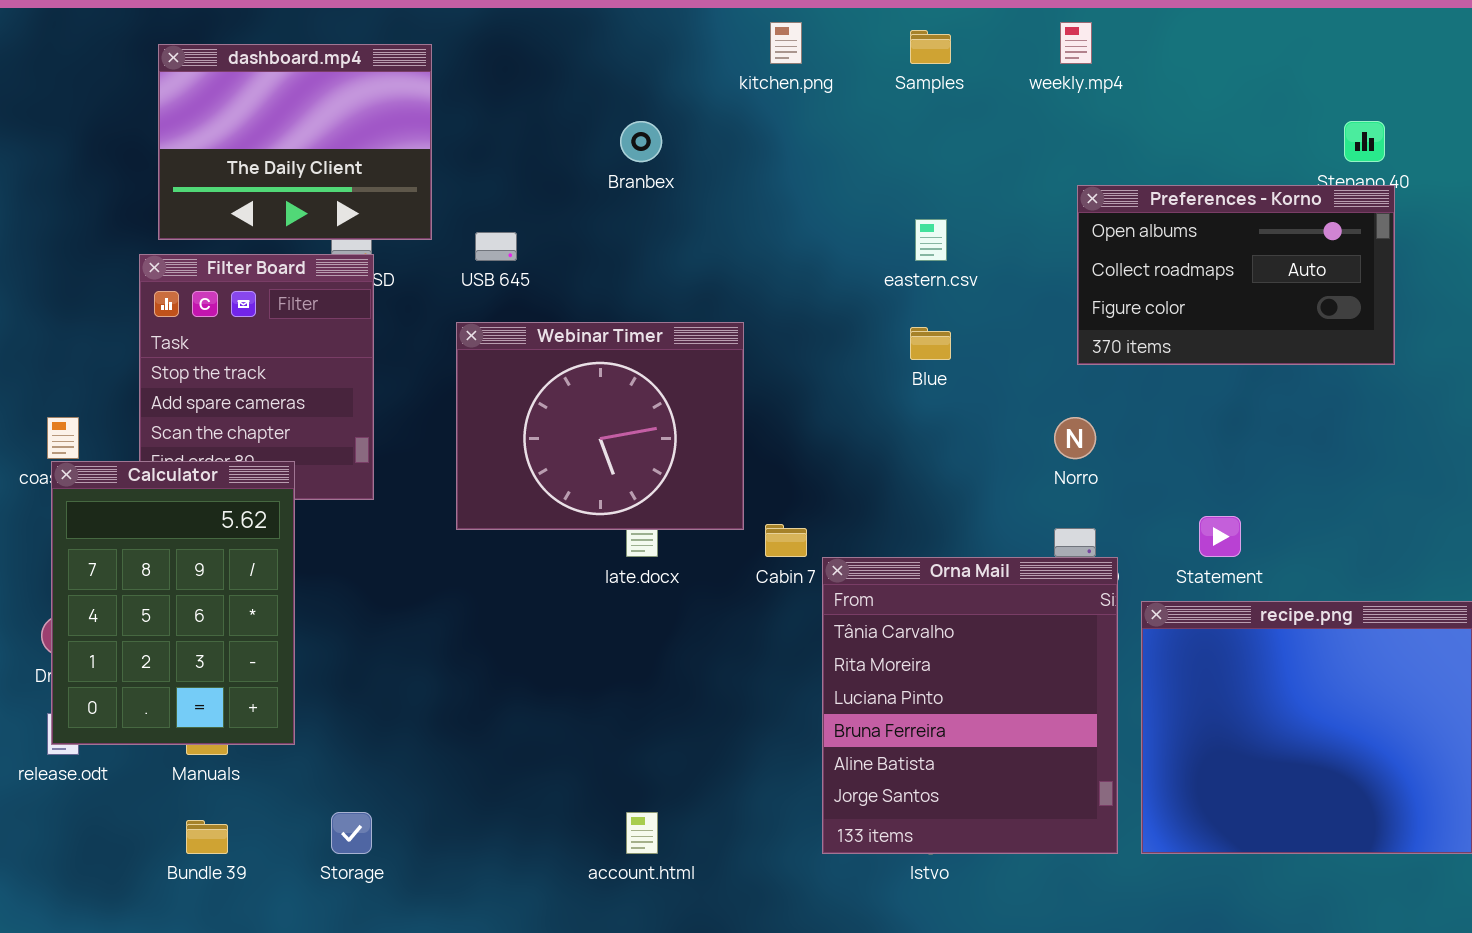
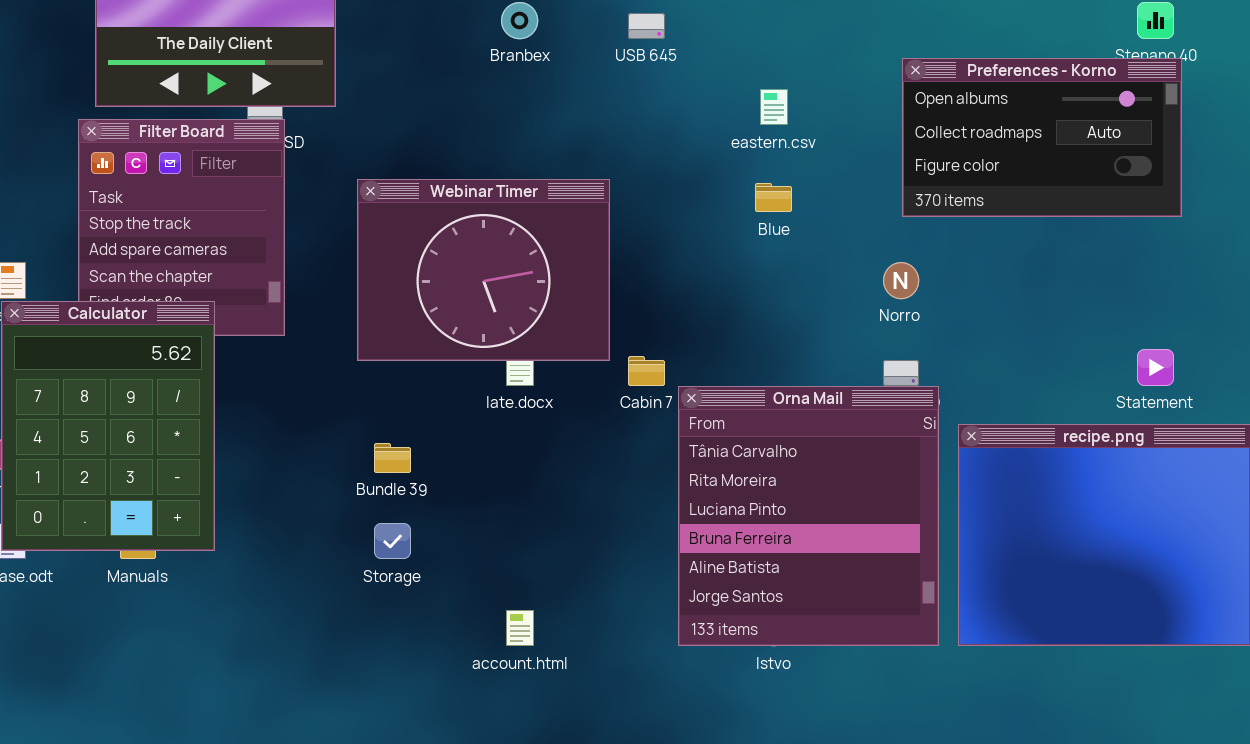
USB 645: [475,232,517,261] -> [628,13,665,39], moved
Statement: [1199,516,1241,557] -> [1137,349,1174,386], moved
Storage: [331,812,372,854] -> [374,523,411,559], moved
Bundle 39: [186,820,228,854] -> [374,443,411,473], moved

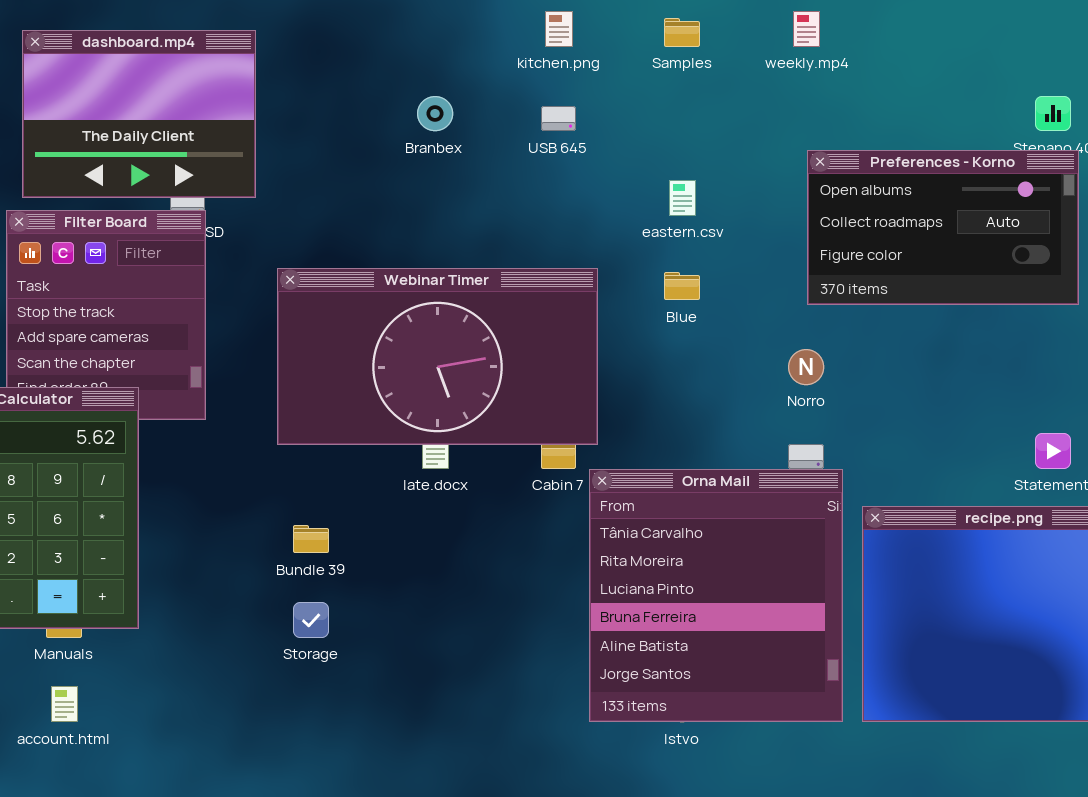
Webinar Timer: [357,179,610,361] -> [277,268,598,445], resized
account.html: [506,610,534,646] -> [51,686,78,722], moved

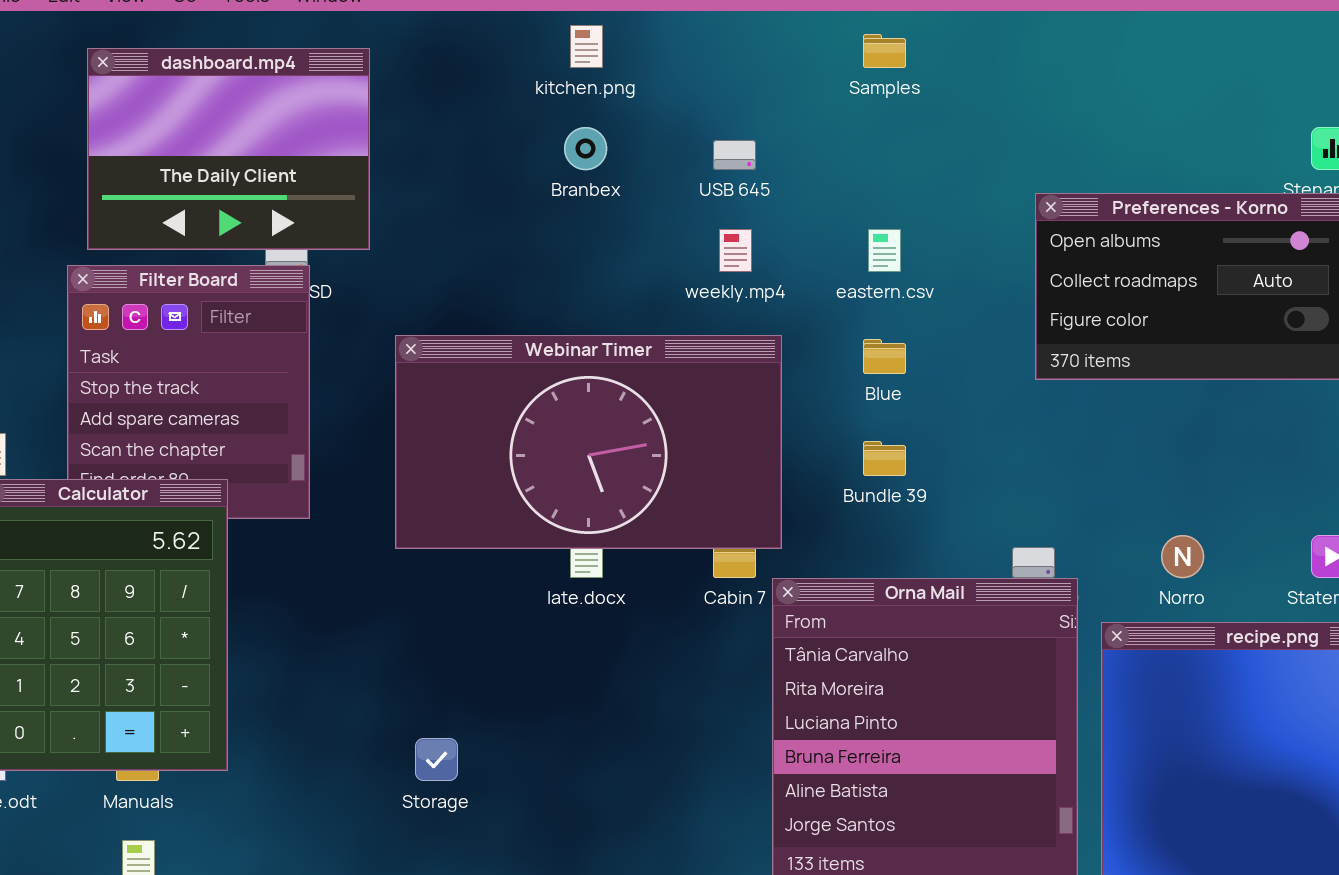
kitchen.png: [545,11,573,47] -> [570,25,603,68], moved
weekly.mp4: [793,11,820,47] -> [719,229,752,272], moved
Norro: [788,349,824,385] -> [1161,535,1204,578], moved
Bundle 39: [293,525,329,553] -> [863,441,906,476], moved

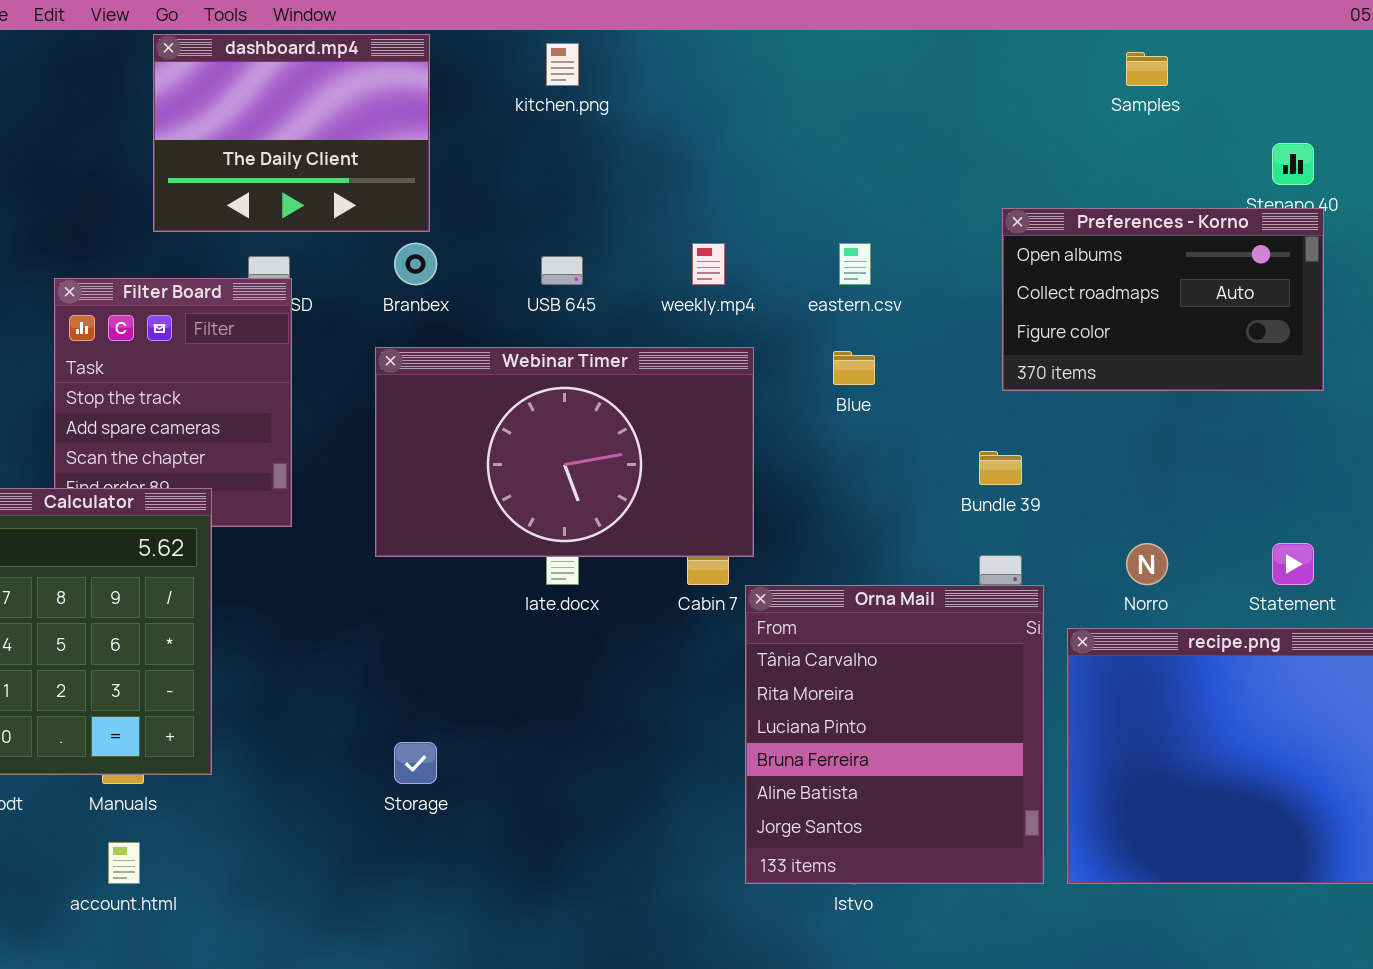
Samples: [863,34,906,68] -> [1126,52,1168,86], moved
dashboard.mp4: [87,48,370,250] -> [153,34,430,232], moved
Branbex: [564,127,607,170] -> [394,243,437,285], moved
USB 645: [713,140,756,170] -> [541,256,583,285], moved
Bundle 39: [863,441,906,476] -> [979,451,1022,485], moved

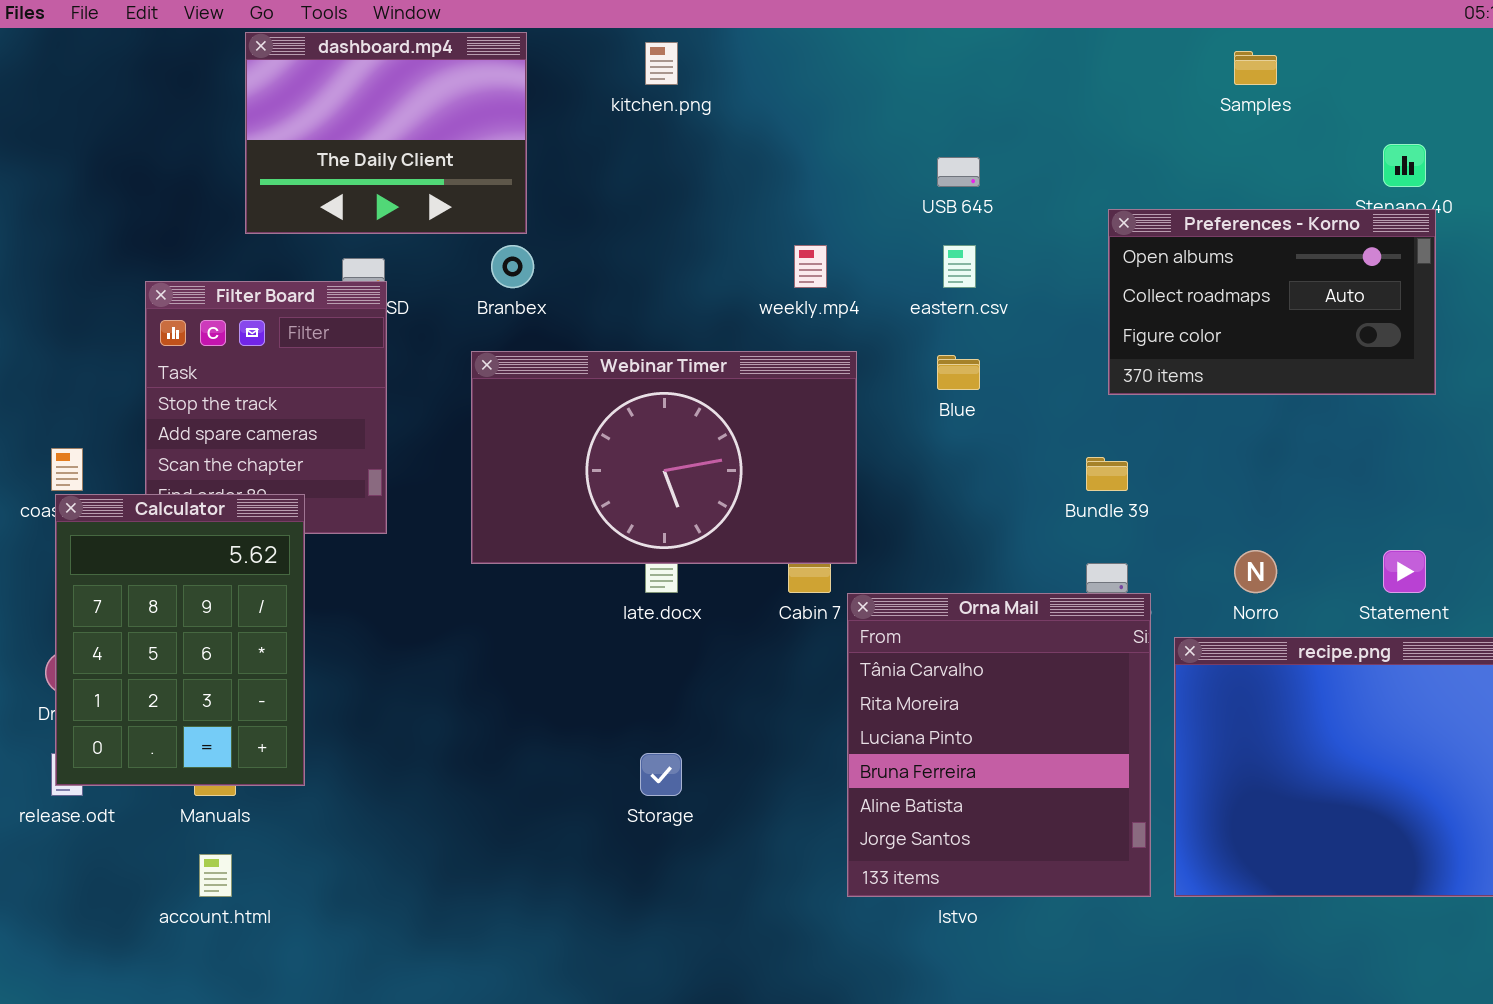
USB 645: [541,256,583,285] -> [937,157,980,187], moved
Storage: [394,742,437,784] -> [640,753,682,796], moved

